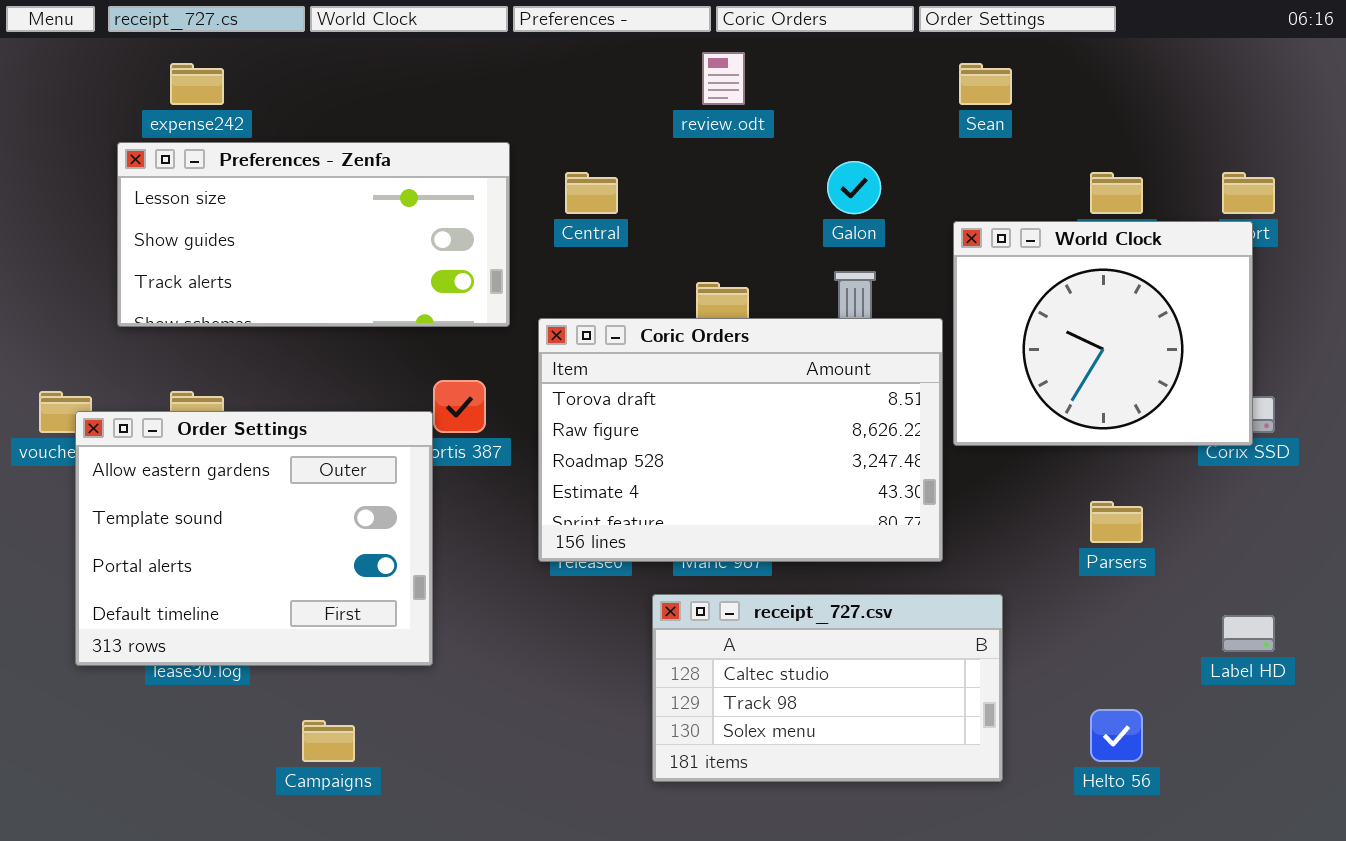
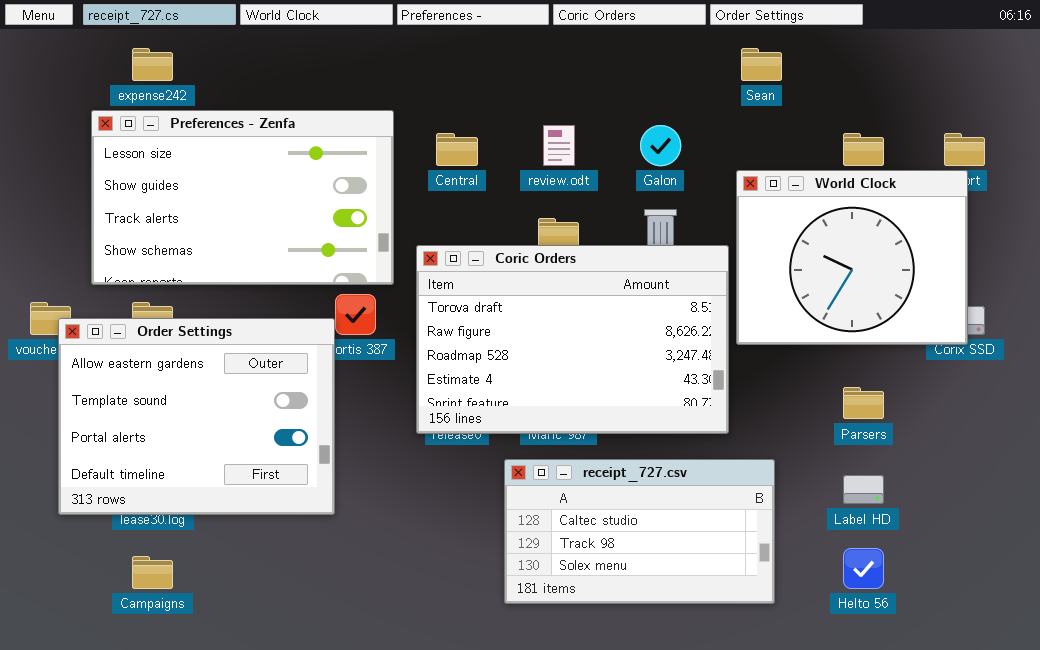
review.odt: [702,52,745,105] -> [543,125,575,166], moved
Preferences - Zenfa: [117,142,510,327] -> [91,110,394,285], resized
Label HD: [1222,615,1275,652] -> [843,475,884,504], moved
Campaigns: [302,720,355,762] -> [132,556,173,589], moved

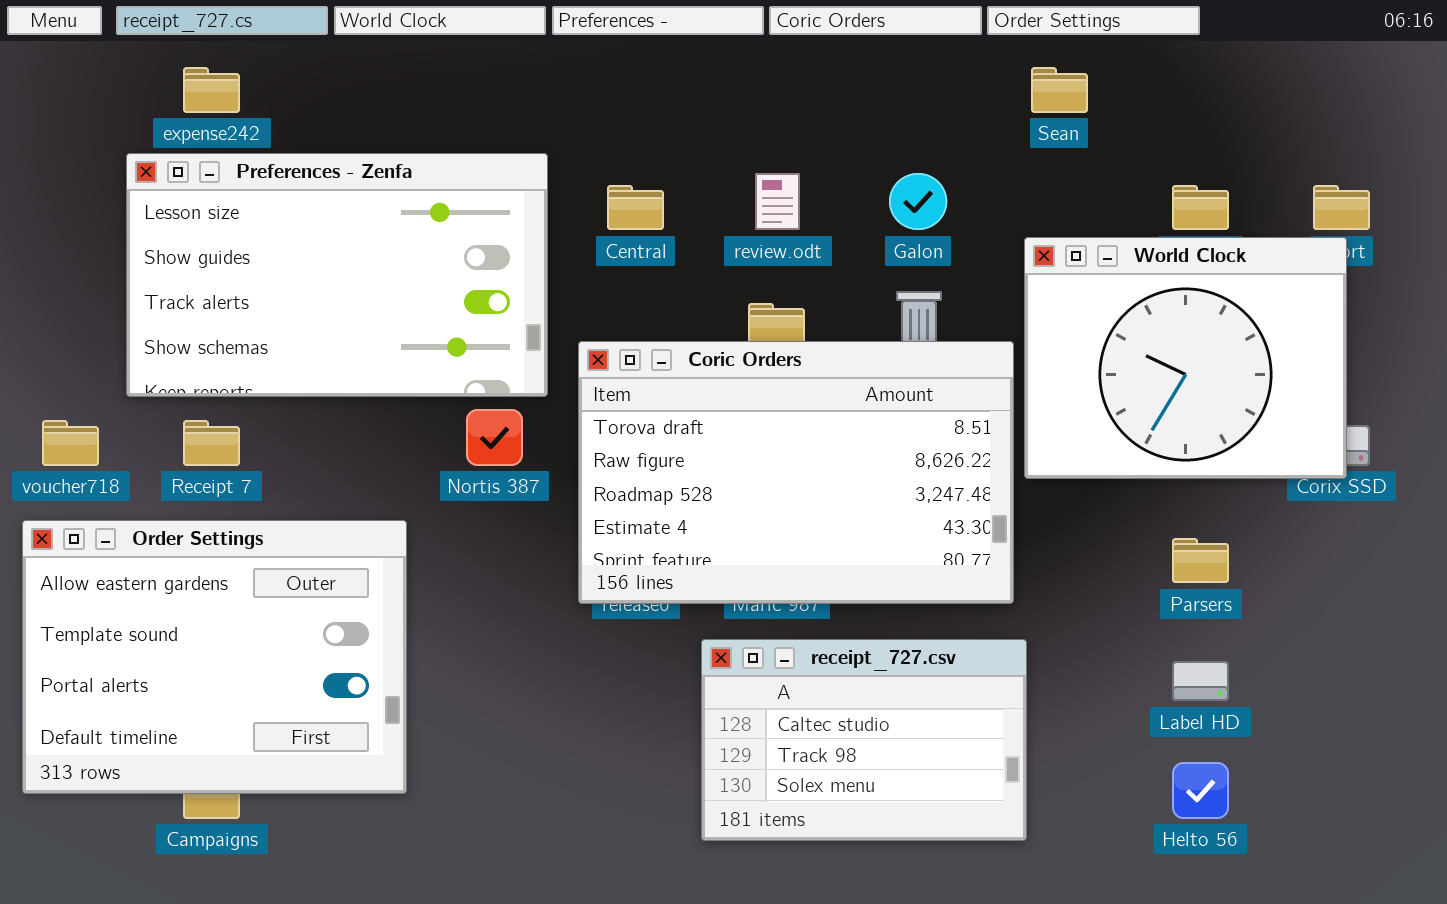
Order Settings: [58,318,335,515] -> [22,520,407,794], moved
receipt_727.csv: [504,459,775,604] -> [701,639,1027,841], resized

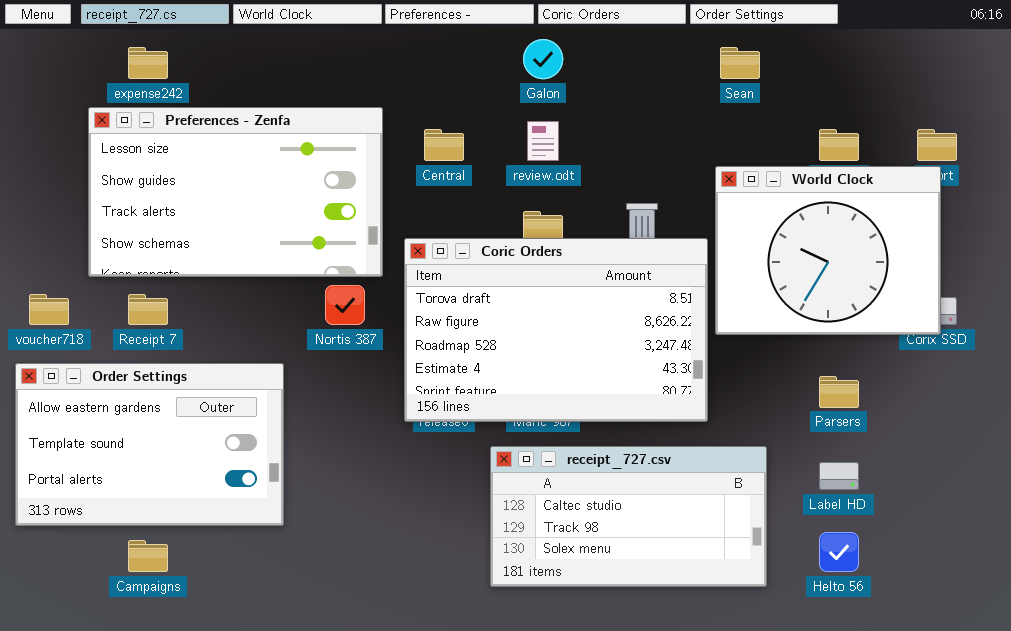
Galon: [889,173,947,230] -> [523,39,563,79], moved
Order Settings: [22,520,407,794] -> [15,363,284,526], resized
receipt_727.csv: [701,639,1027,841] -> [490,446,767,587], resized

